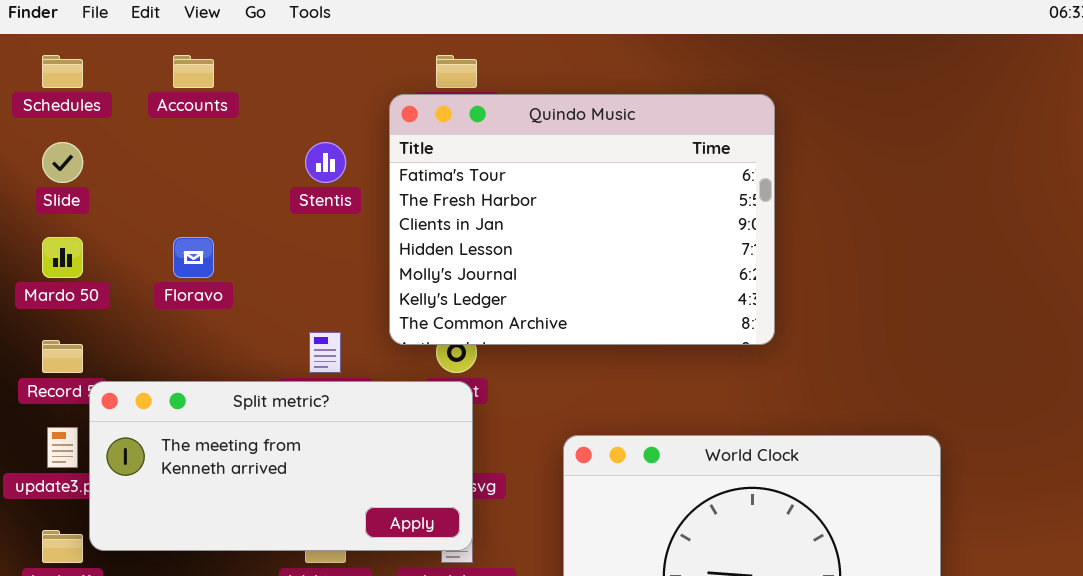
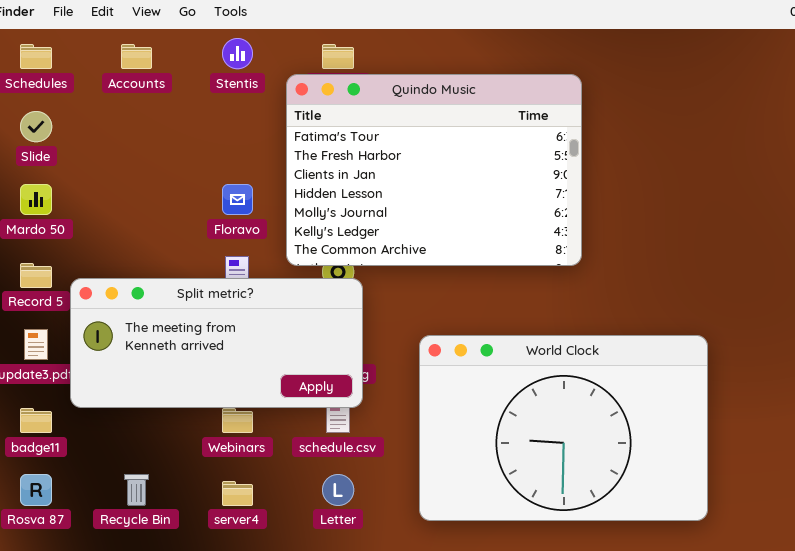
Stentis: [305,142,346,183] -> [222,38,253,69], moved
Floravo: [173,237,214,278] -> [222,184,253,215], moved
Split metric?: [89,381,473,551] -> [70,278,363,408], moved

